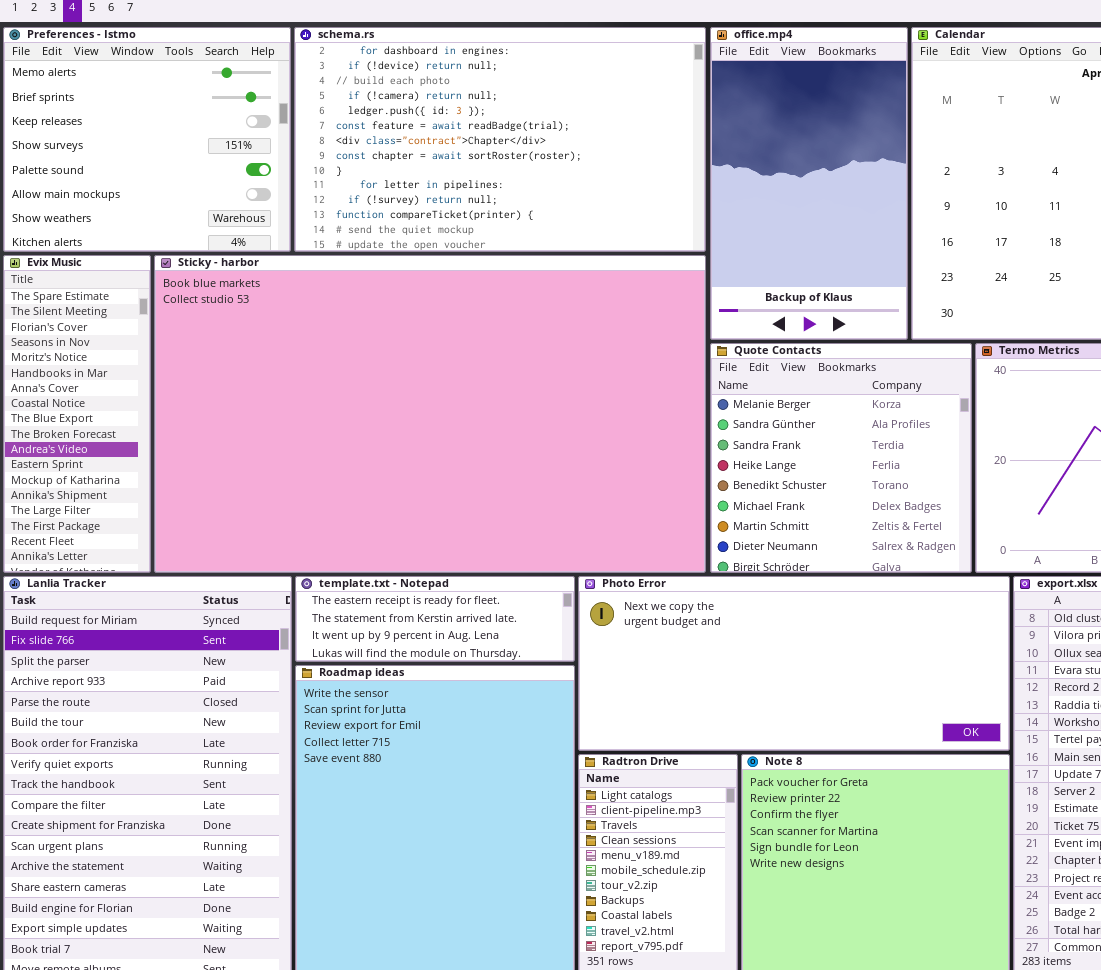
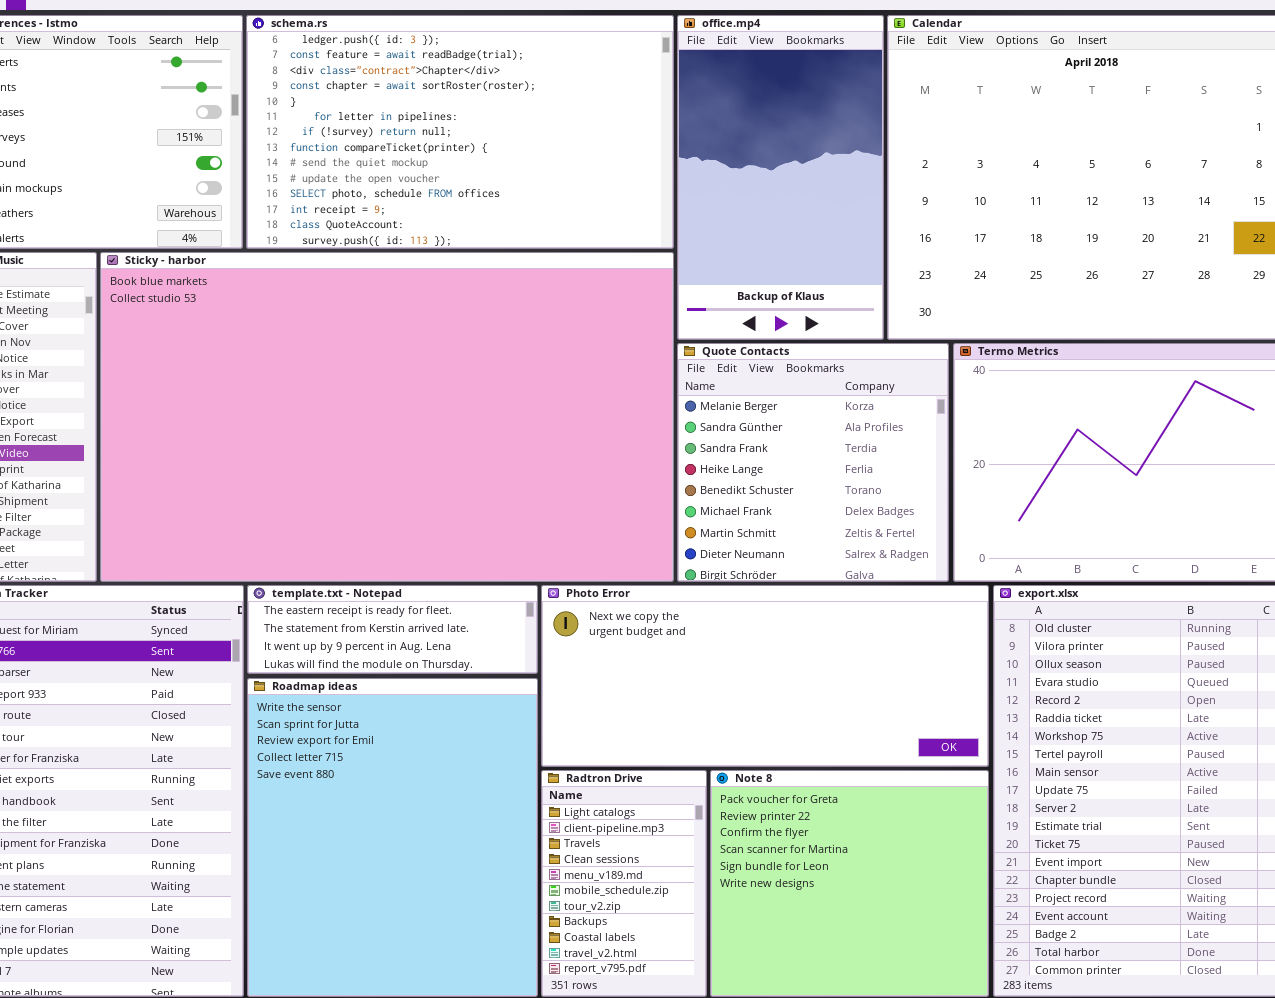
schema.rs: [294,27,706,252] -> [246,15,674,249], scrolled down 4 rows

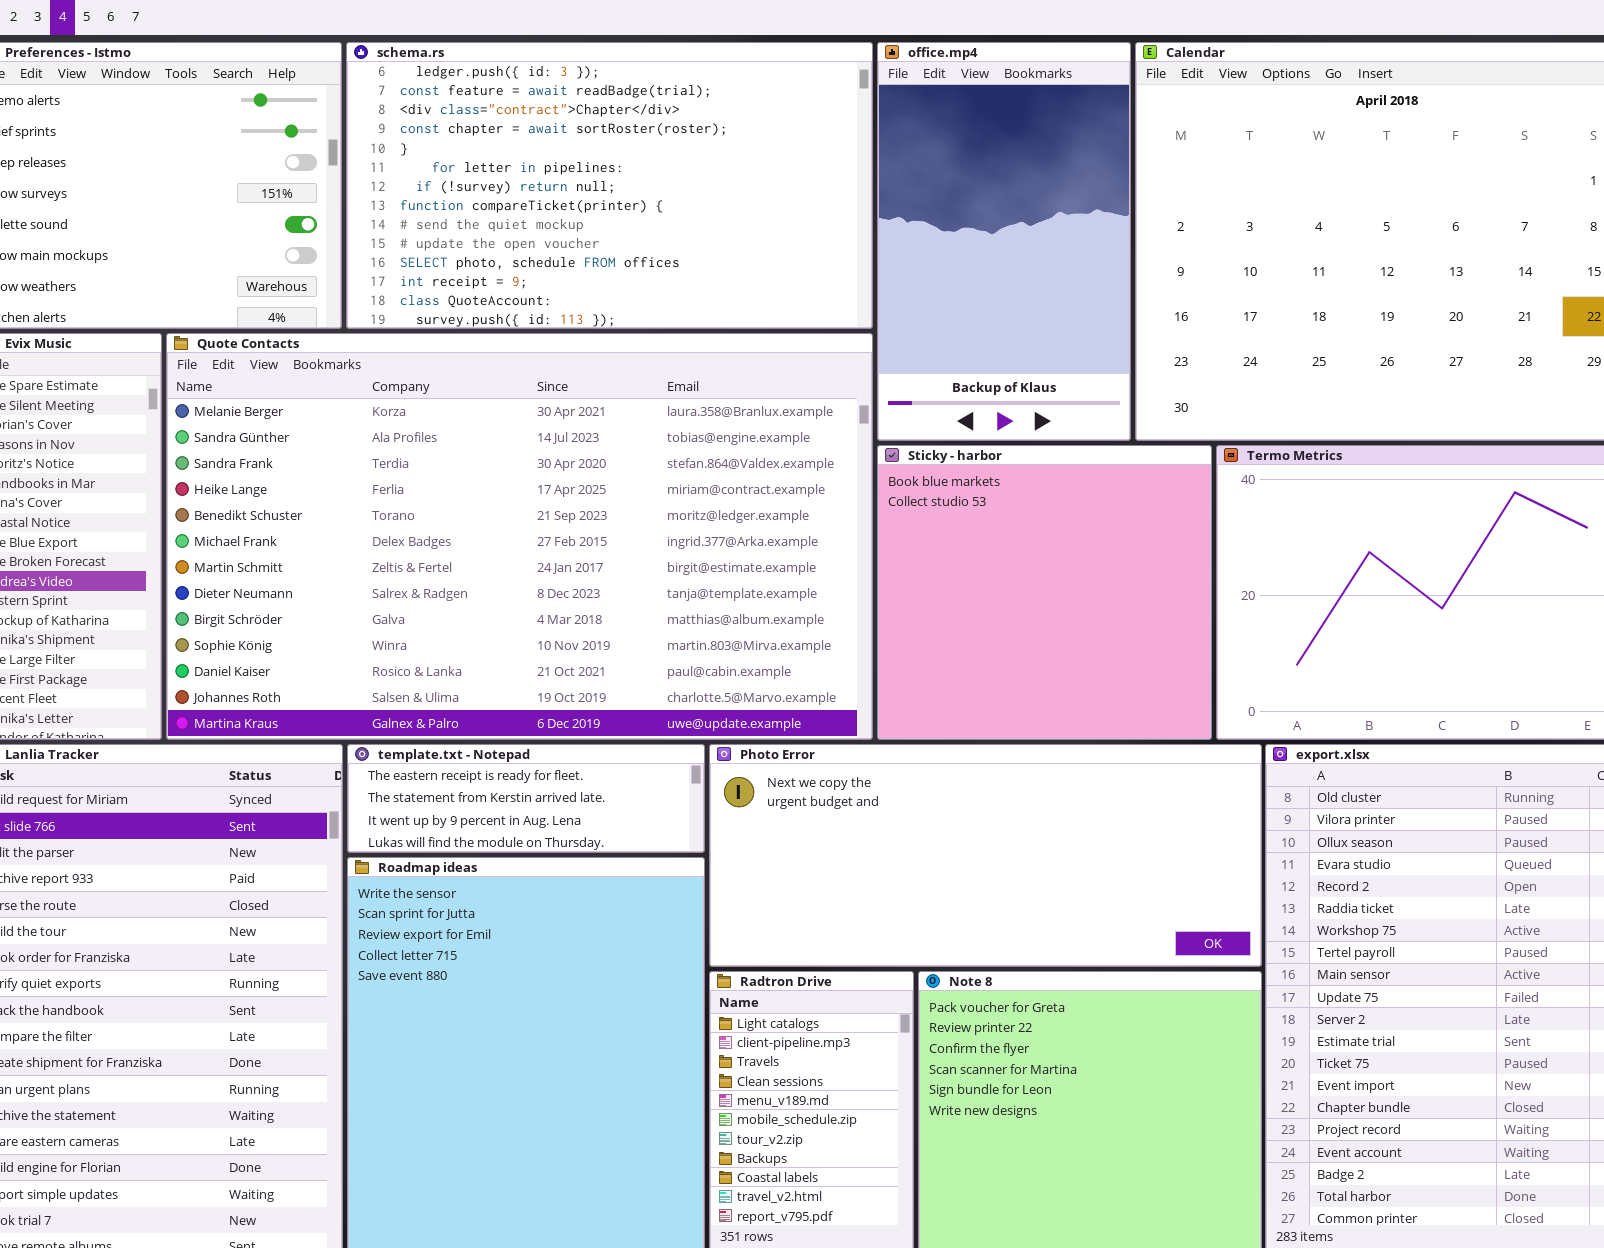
Sticky - harbor: [100,252,674,582] -> [877,445,1212,740], moved, resized
Quote Contacts: [677,343,949,582] -> [166,333,873,740], moved, resized

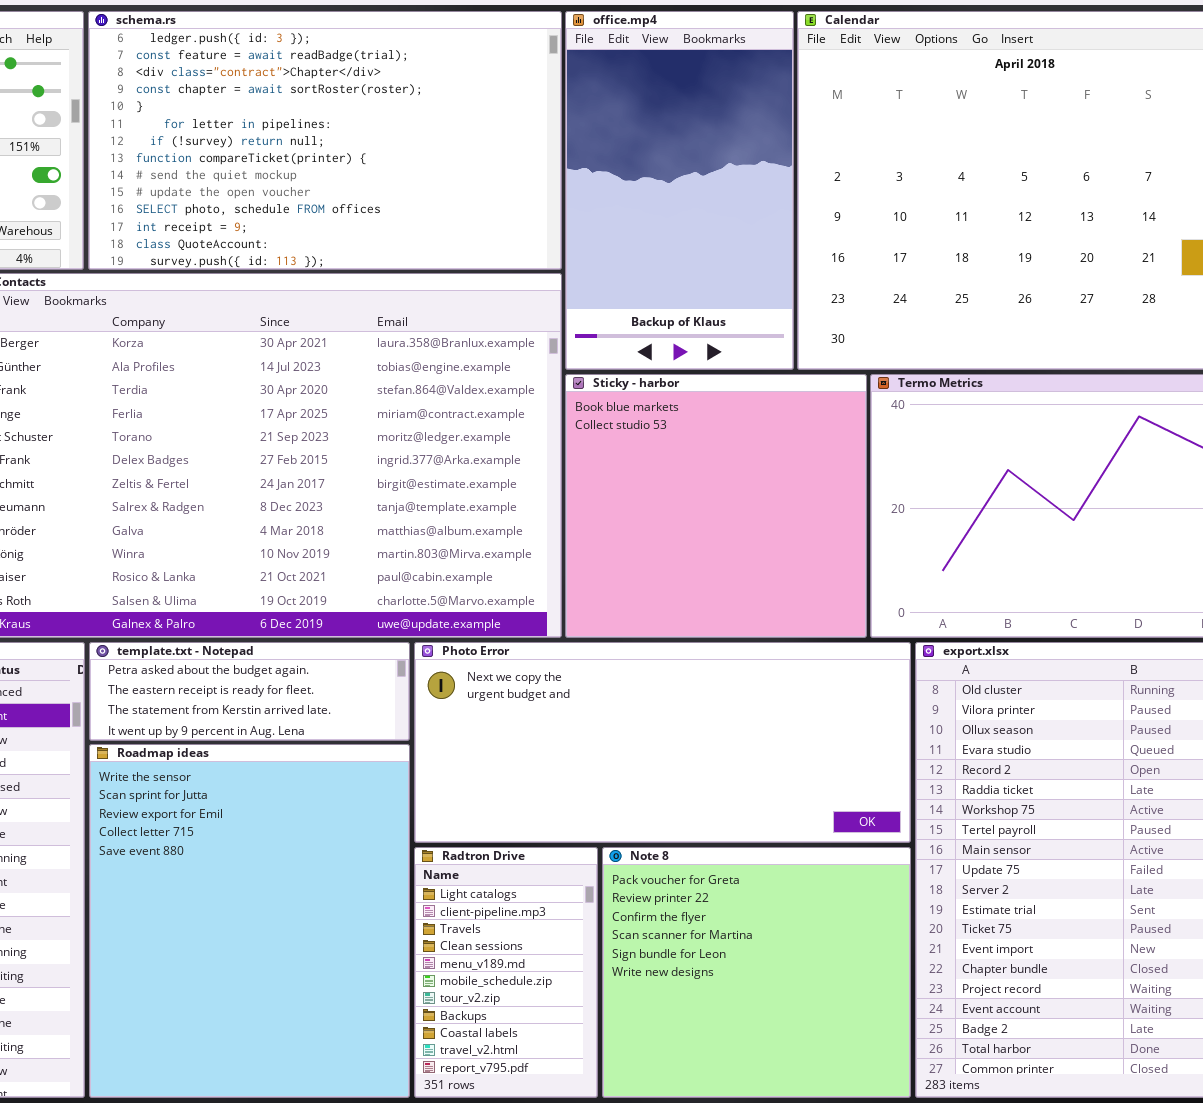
template.txt - Notepad: [347,744,705,853] -> [89,642,410,741], scrolled up 1 row

